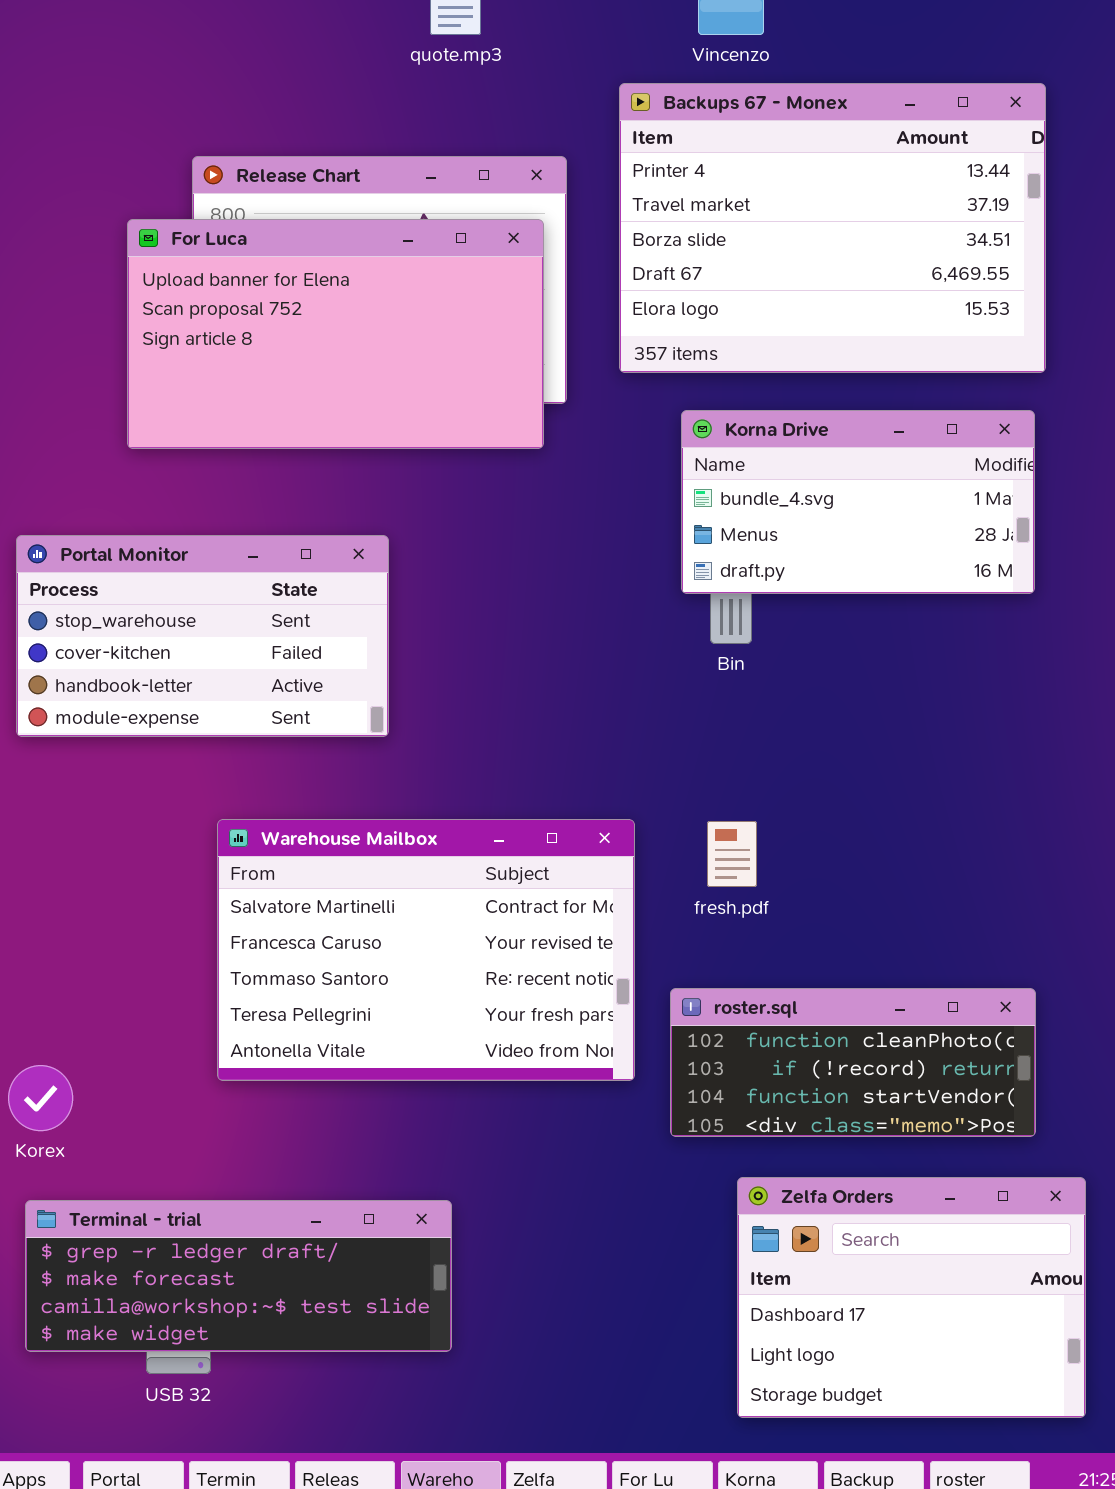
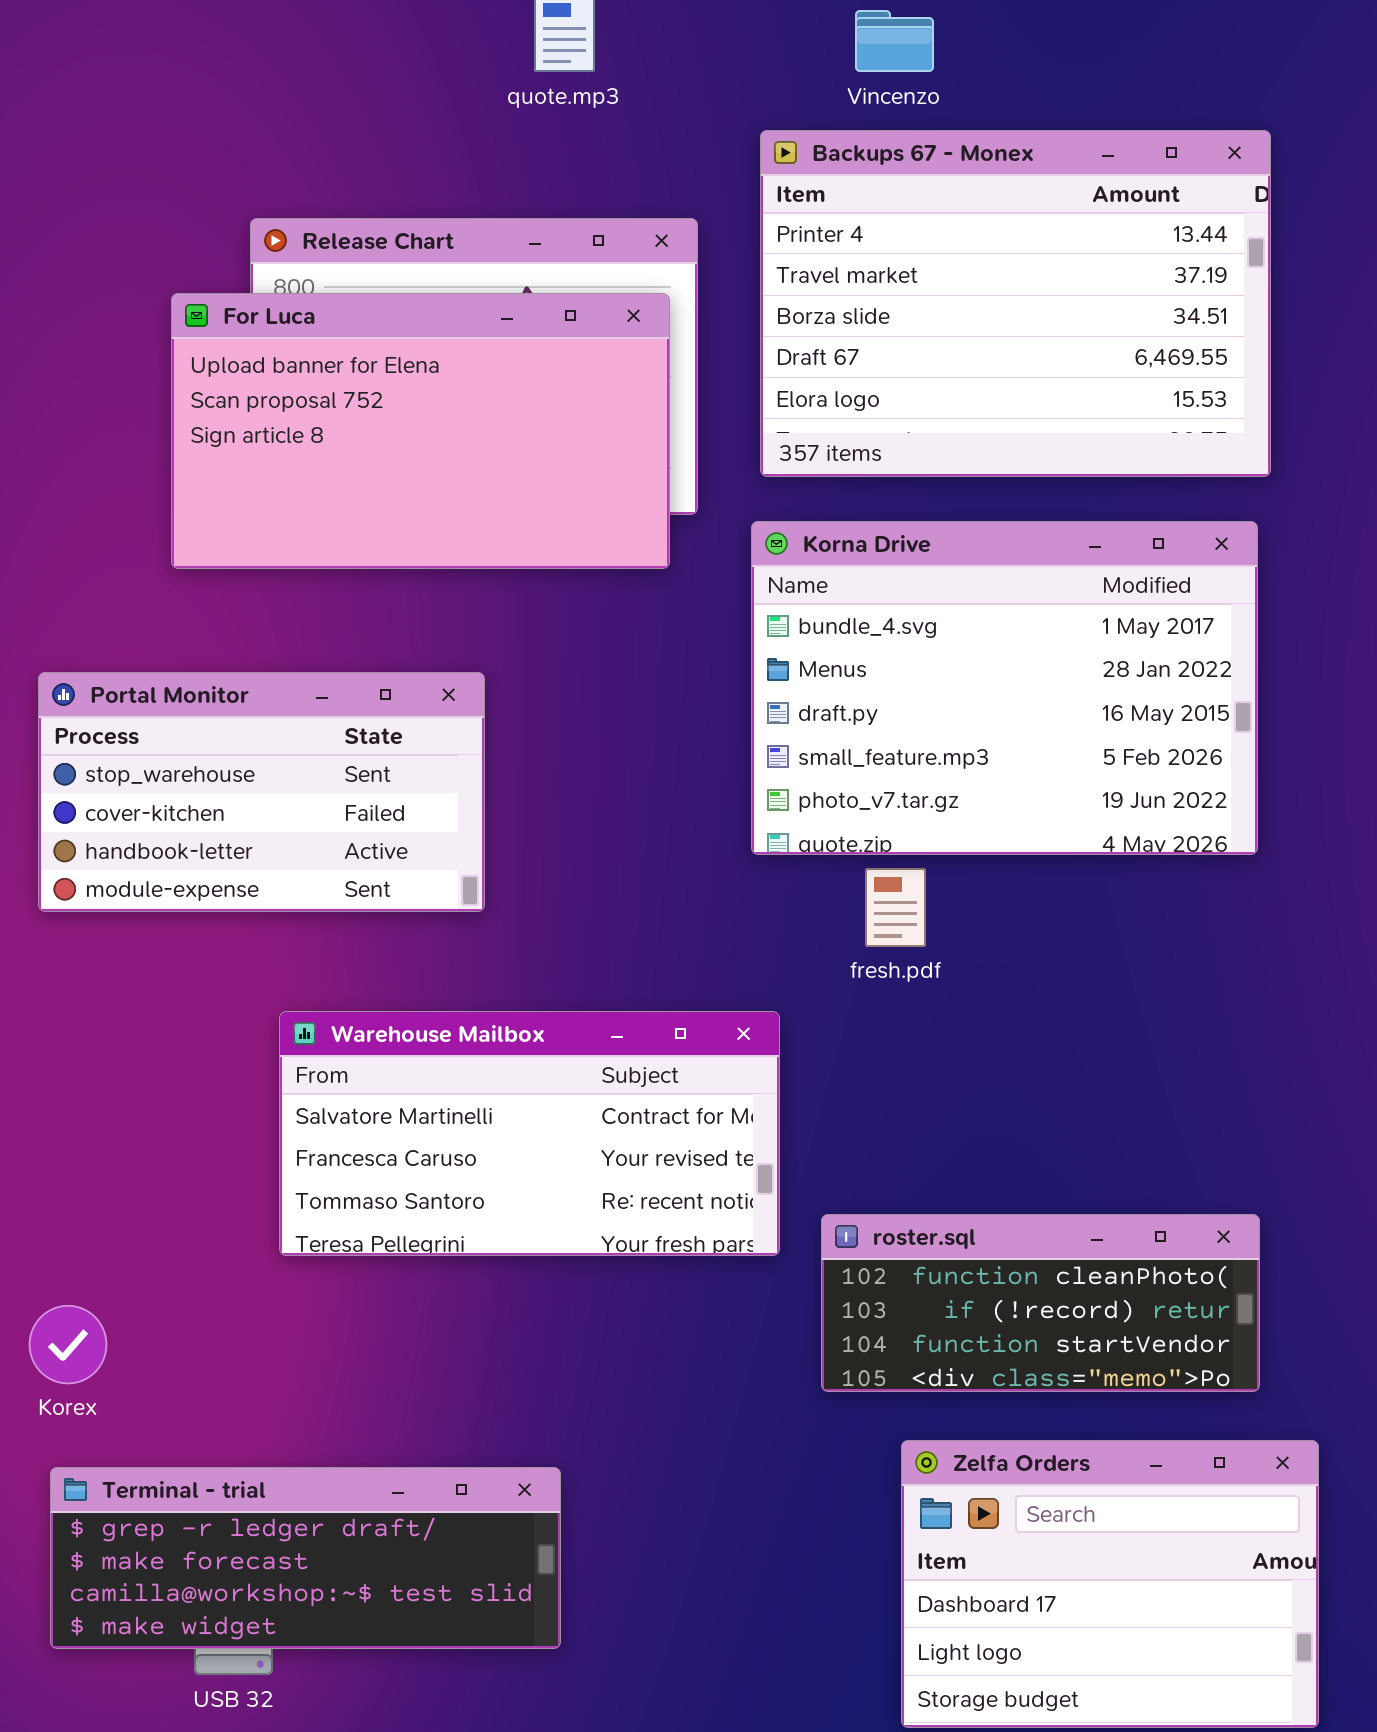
Korna Drive: [681,410,1035,594] -> [751,521,1258,855], resized
Warehouse Mailbox: [217,819,635,1081] -> [279,1011,780,1256], resized
fresh.pdf: [707,821,757,887] -> [865,868,926,947], moved

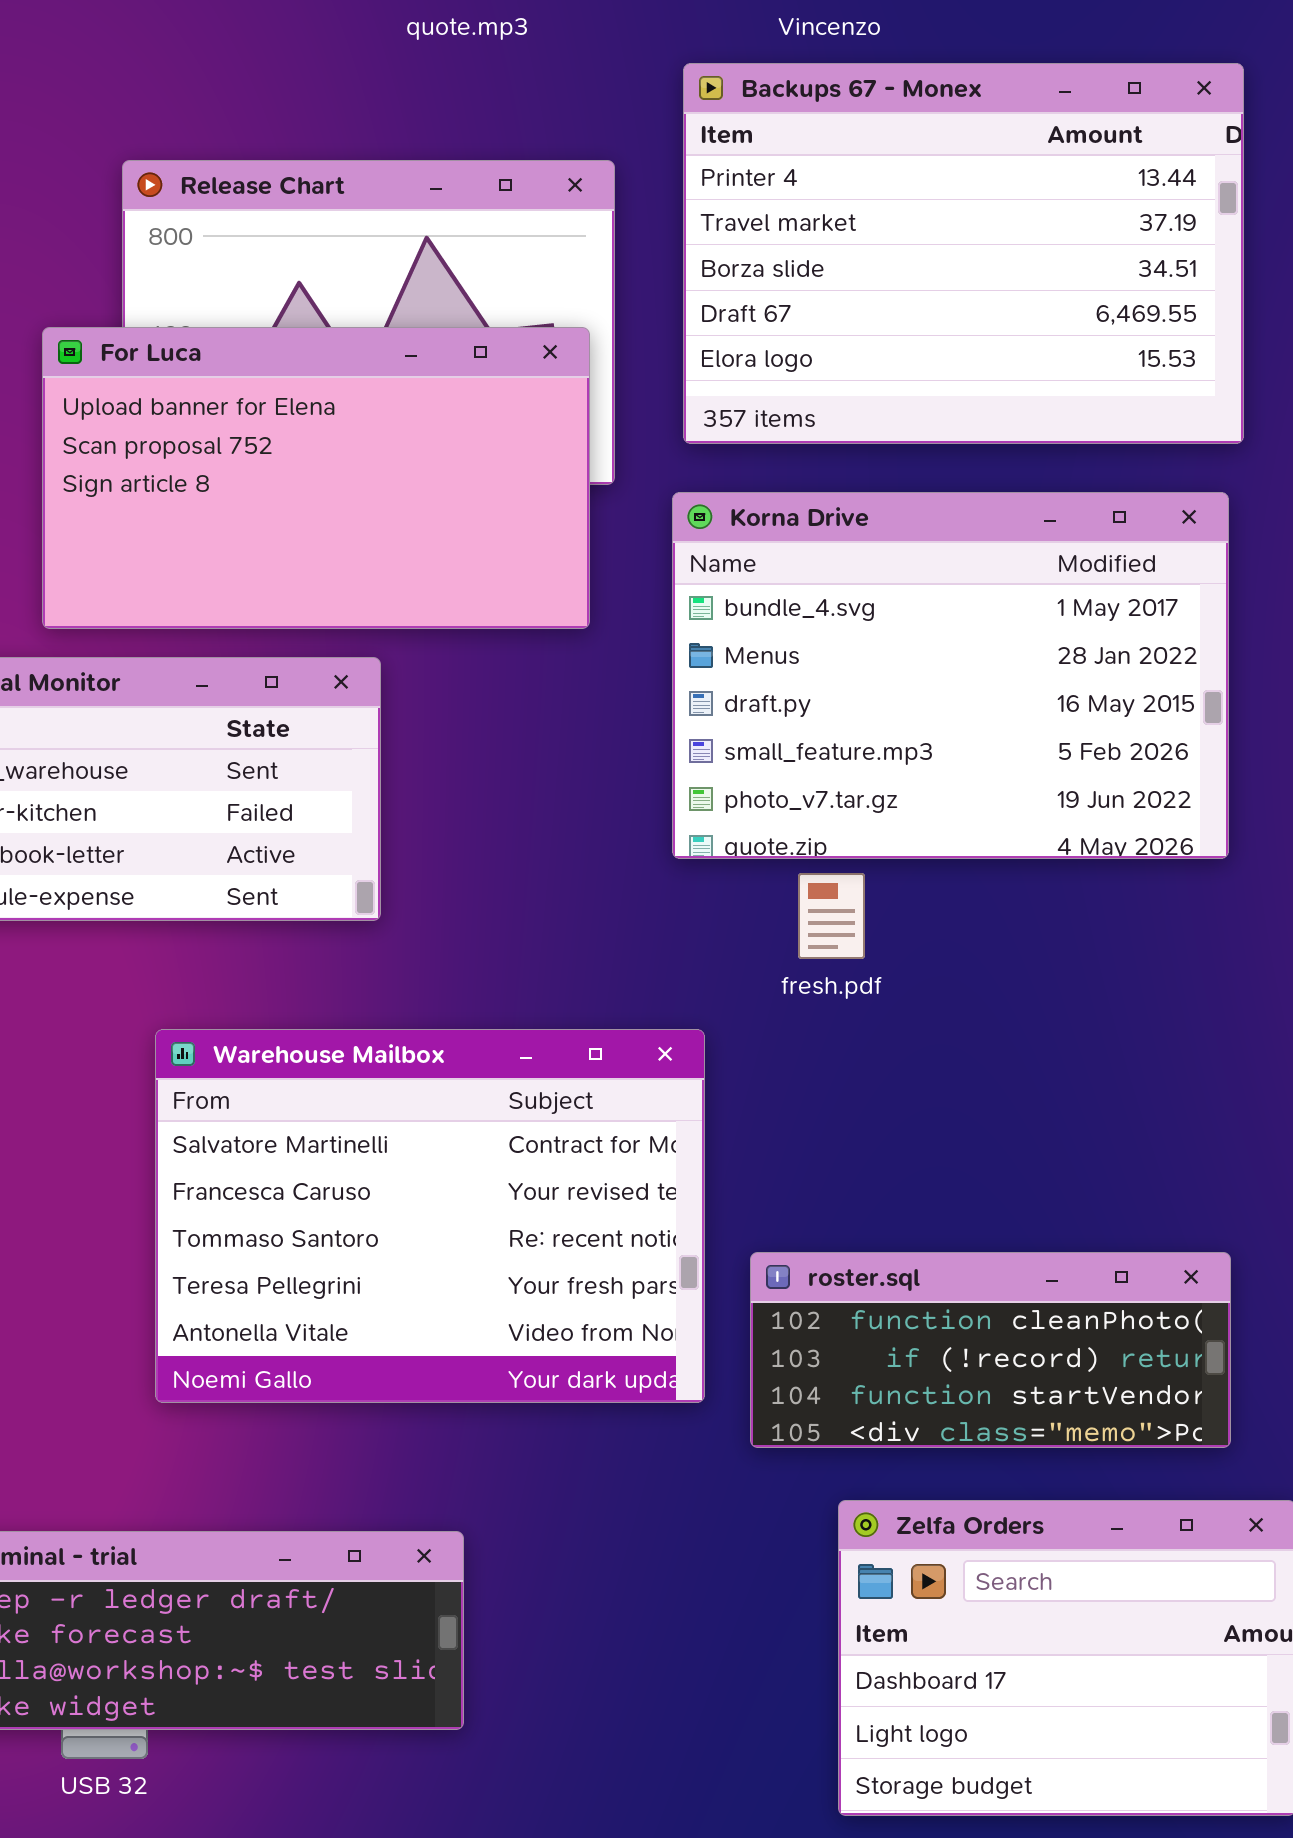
For Luca: [171,293,670,569] -> [42,327,590,629], moved
Warehouse Mailbox: [279,1011,780,1256] -> [155,1029,705,1403], resized

